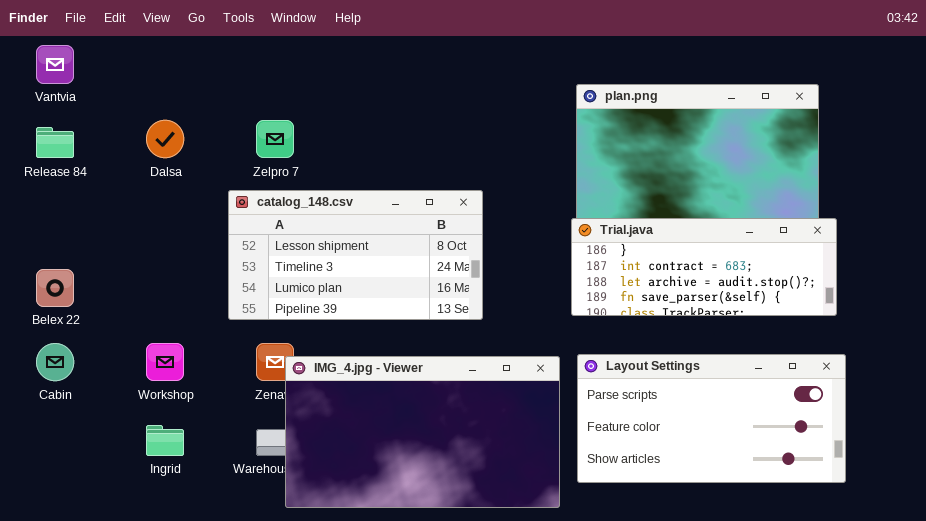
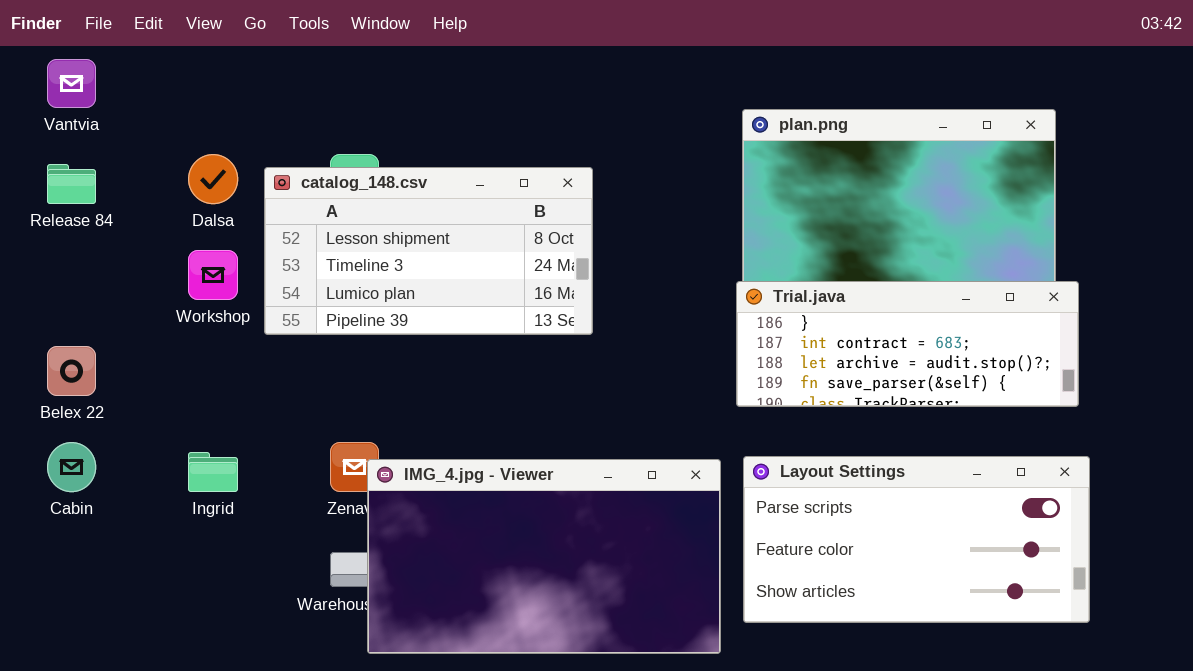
catalog_148.csv: [228,190,483,320] -> [264,167,593,335], moved
Workshop: [146,343,184,381] -> [188,250,238,300], moved
Ingrid: [146,425,184,456] -> [188,452,238,492], moved

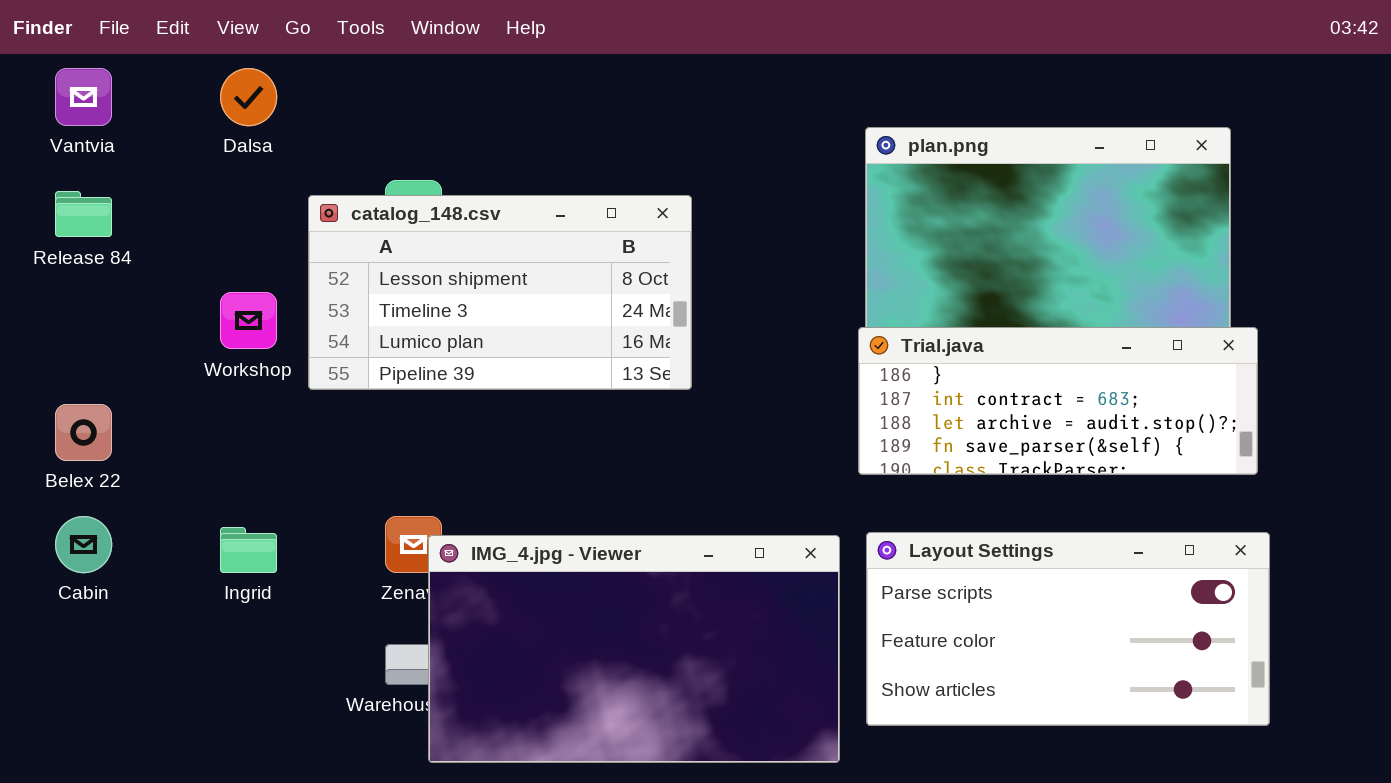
Dalsa: [188,154,238,204] -> [220,68,277,126], moved

